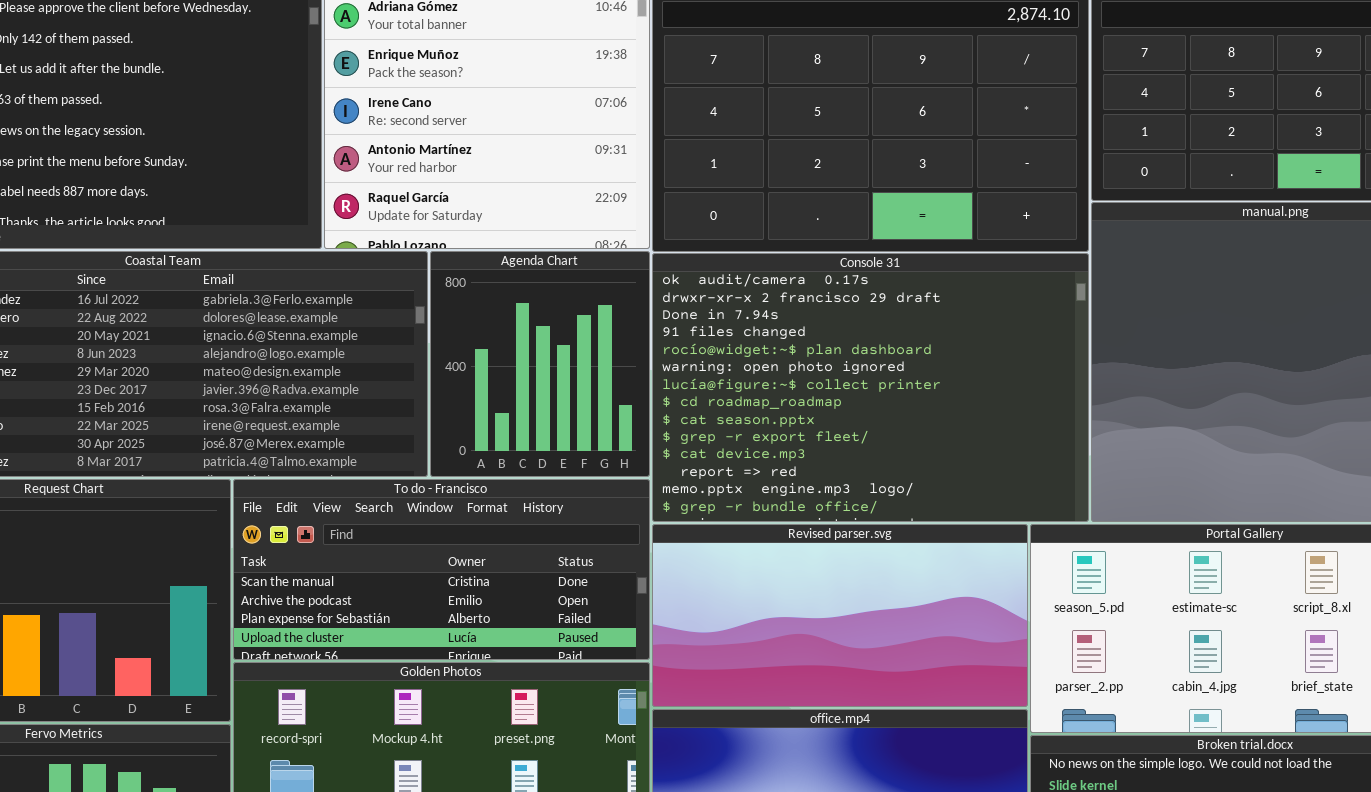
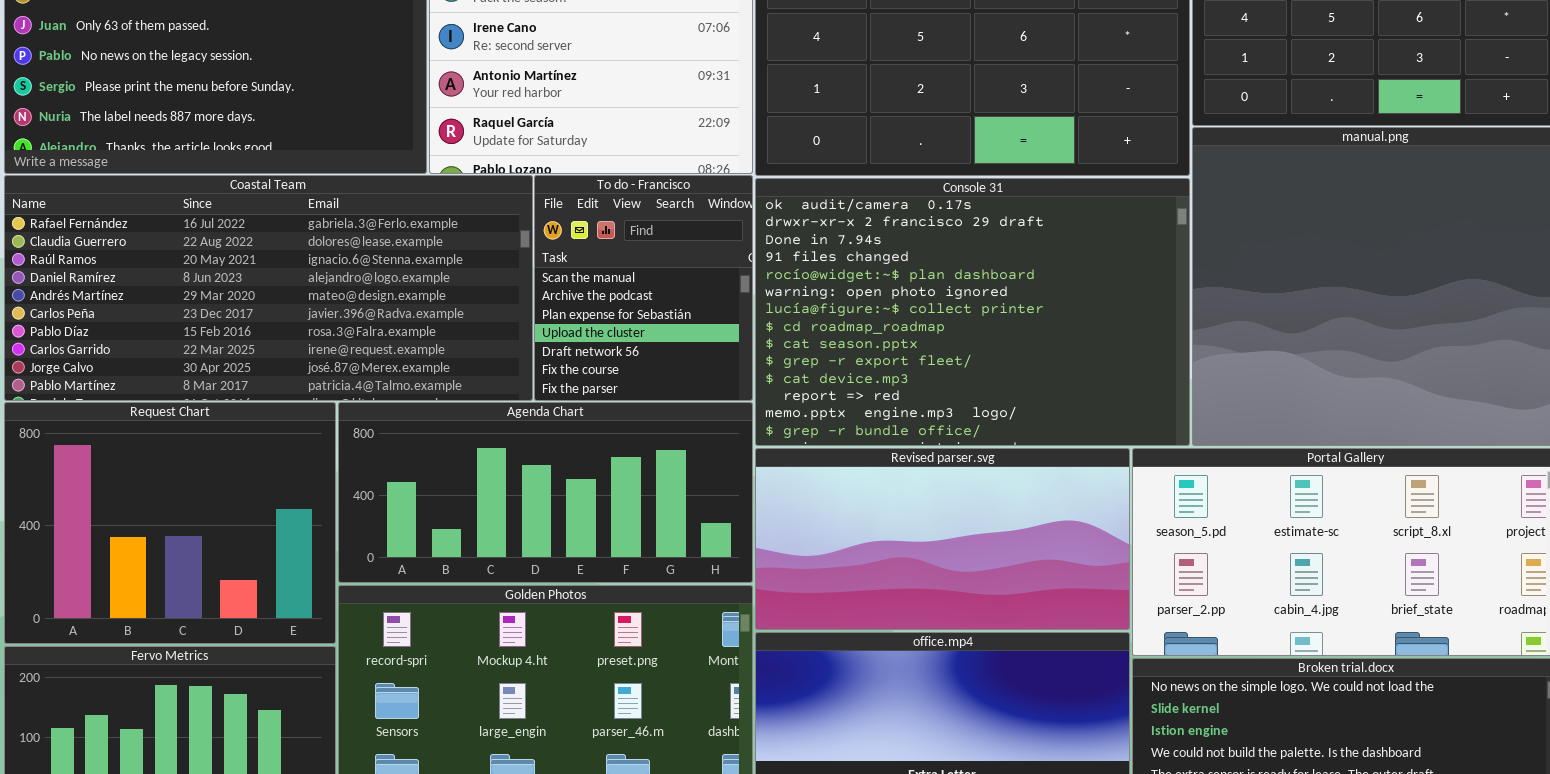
Agenda Chart: [430,251,650,477] -> [338,402,753,583], moved, resized
To do - Francisco: [233,479,650,660] -> [534,175,753,401], moved, resized

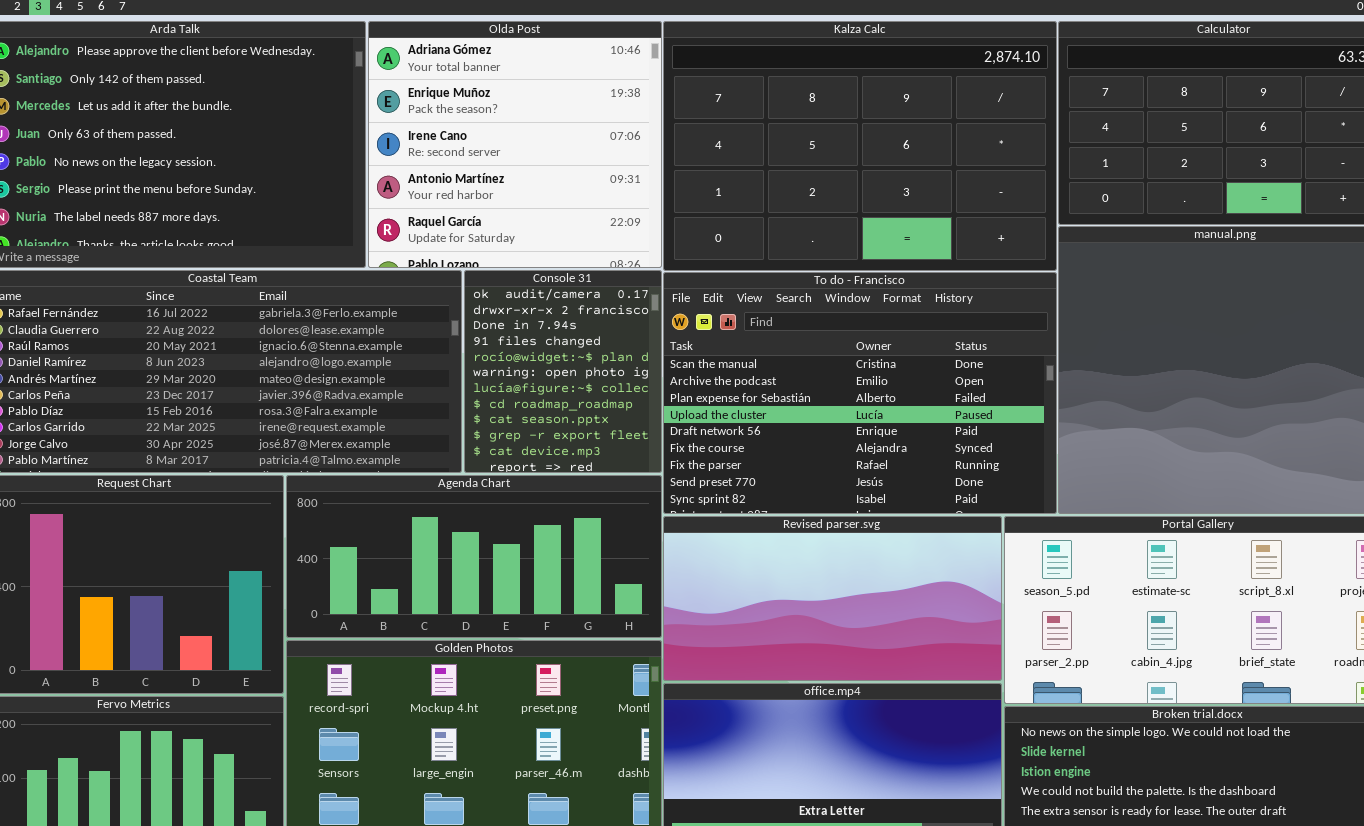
To do - Francisco: [534,175,753,401] -> [663,272,1057,514], moved, resized
Console 31: [755,178,1190,446] -> [464,270,662,473], moved, resized

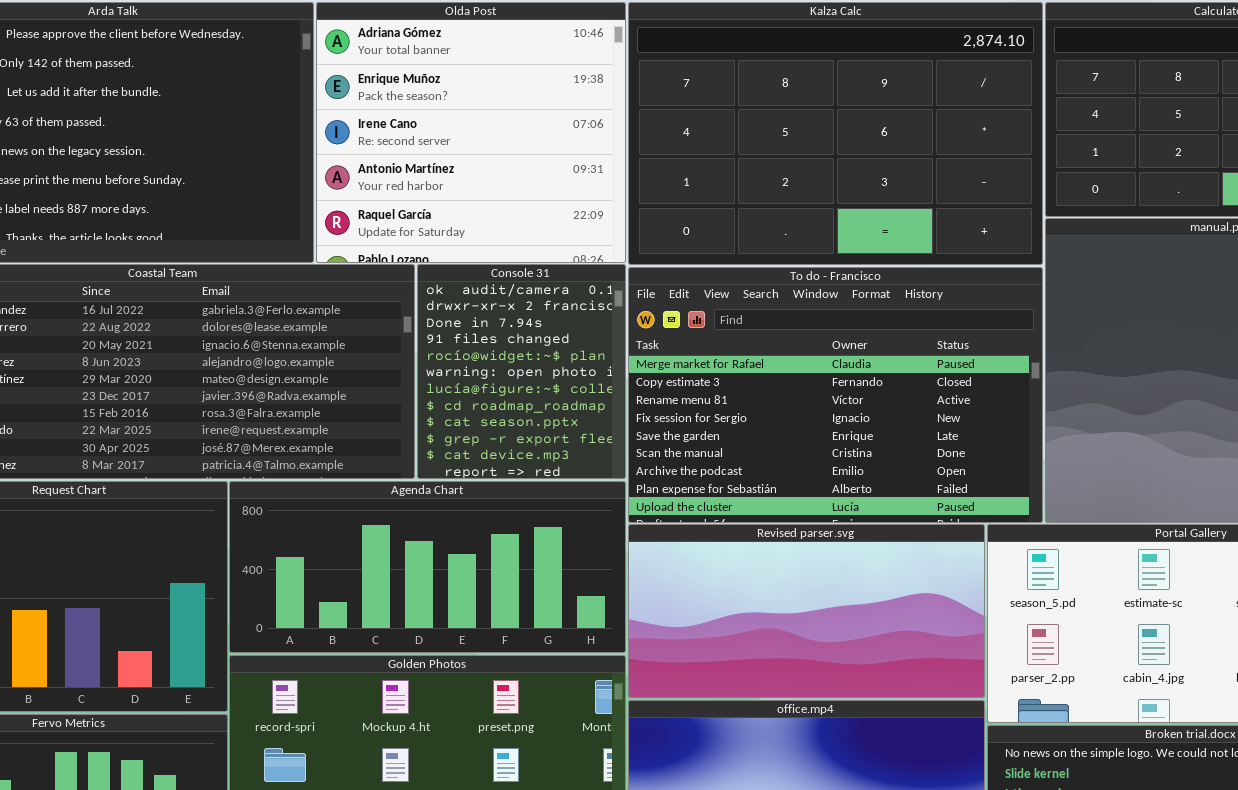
To do - Francisco: [663,272,1057,514] -> [628,267,1043,523], scrolled up 5 rows

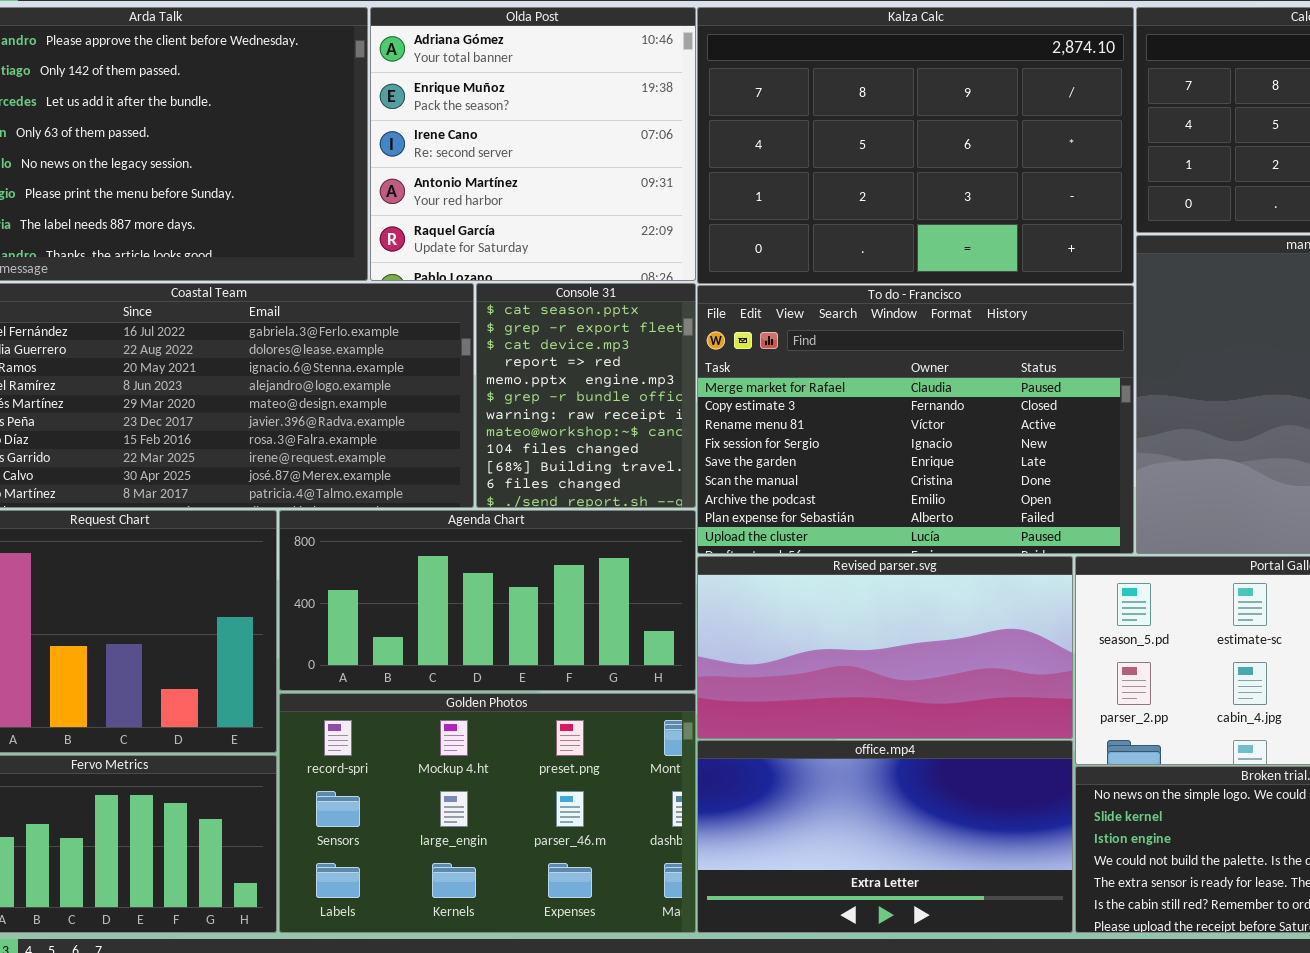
Console 31: [417,264,626,479] -> [476,283,696,508], scrolled down 8 rows

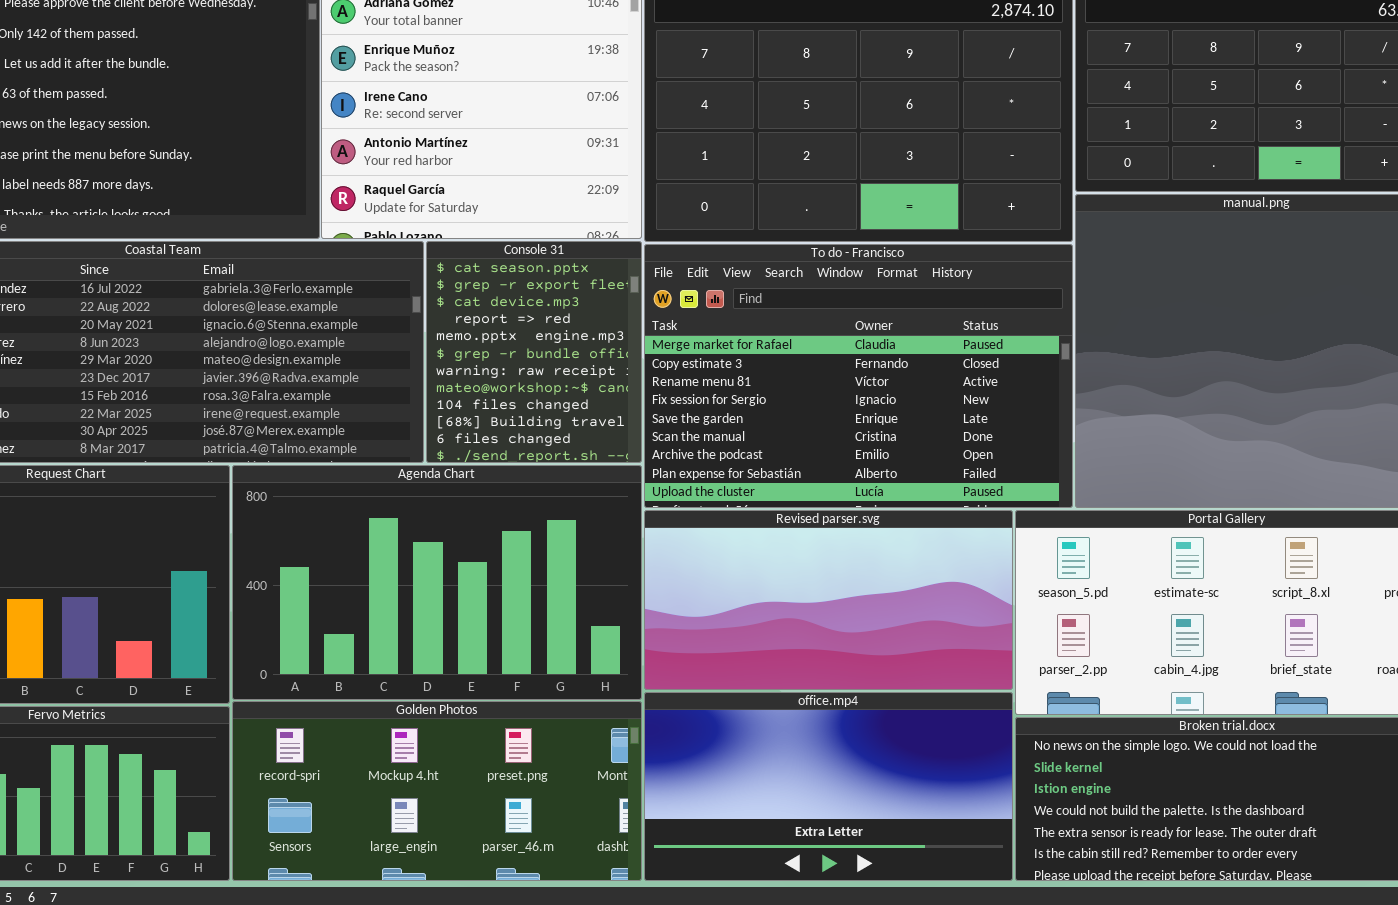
Agenda Chart: [279,510,696,691] -> [232,465,642,700], resized
Golden Photos: [279,693,696,933] -> [232,701,642,881], resized

